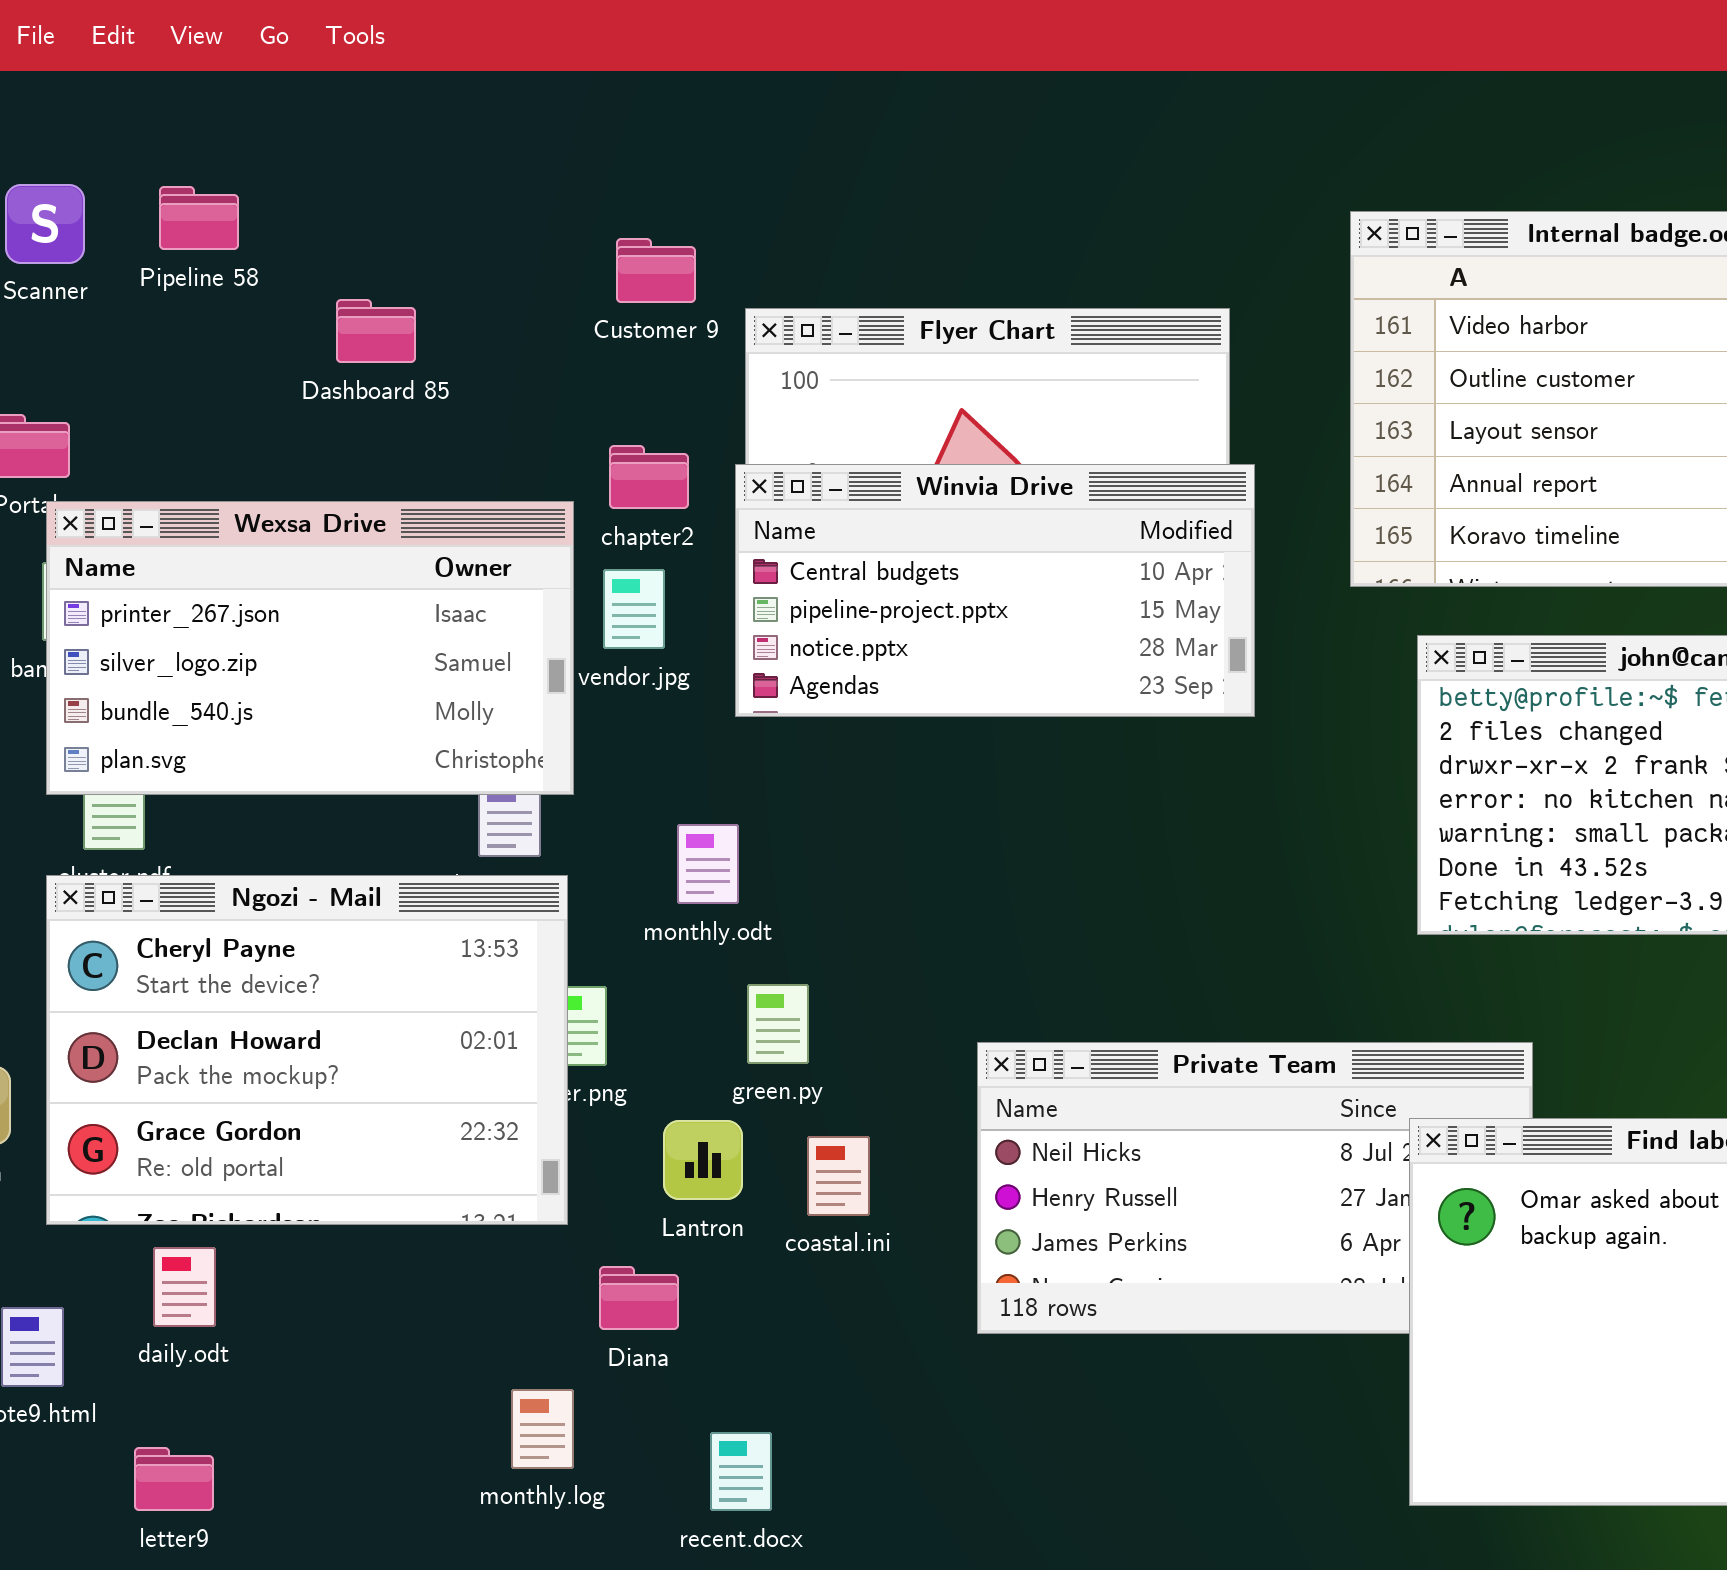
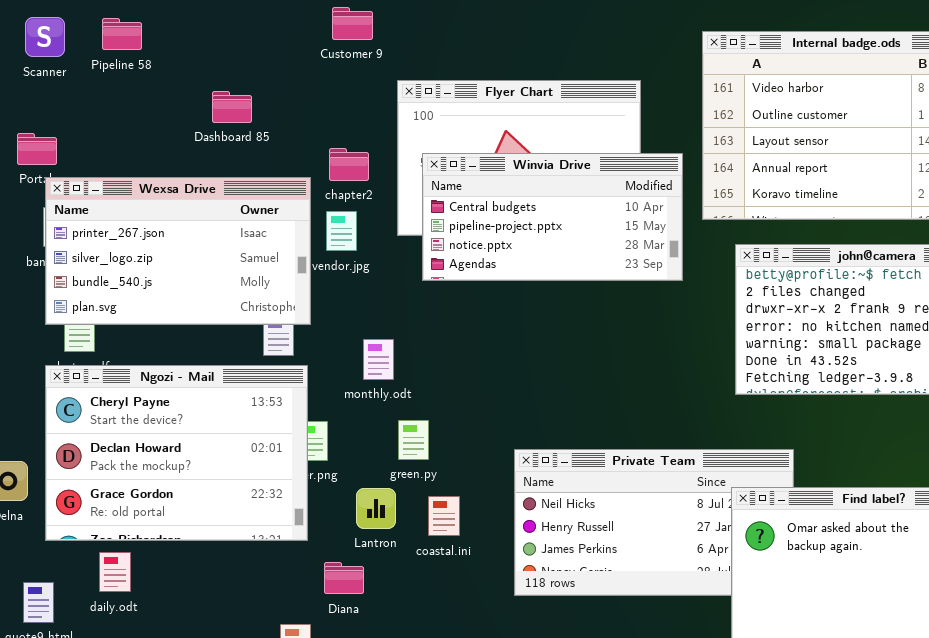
Customer 9: [616,238,696,303] -> [332,7,373,40], moved
Dashboard 85: [336,299,416,363] -> [212,91,252,123], moved
Winvia Drive: [735,464,1255,717] -> [422,153,683,281], moved

